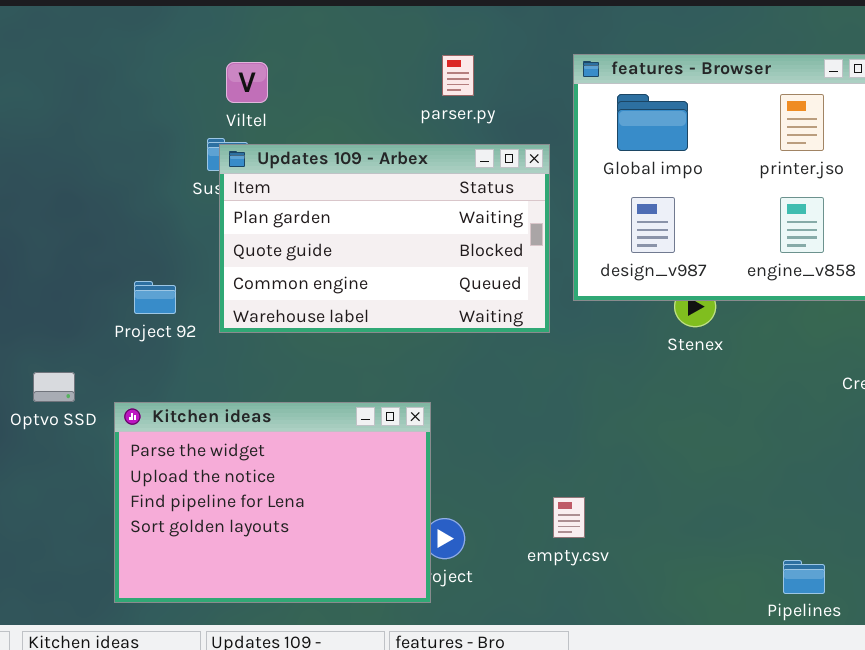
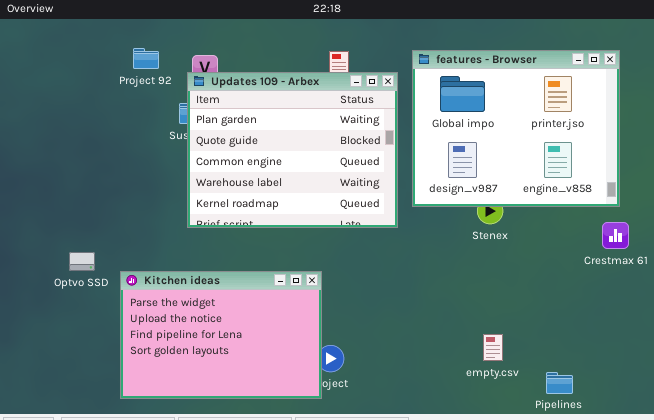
Updates 109 - Arbex: [219,144,550,333] -> [187,72,398,228], resized
Project 92: [134,281,176,314] -> [133,48,159,69], moved
empty.csv: [553,497,585,538] -> [483,334,503,361], moved

